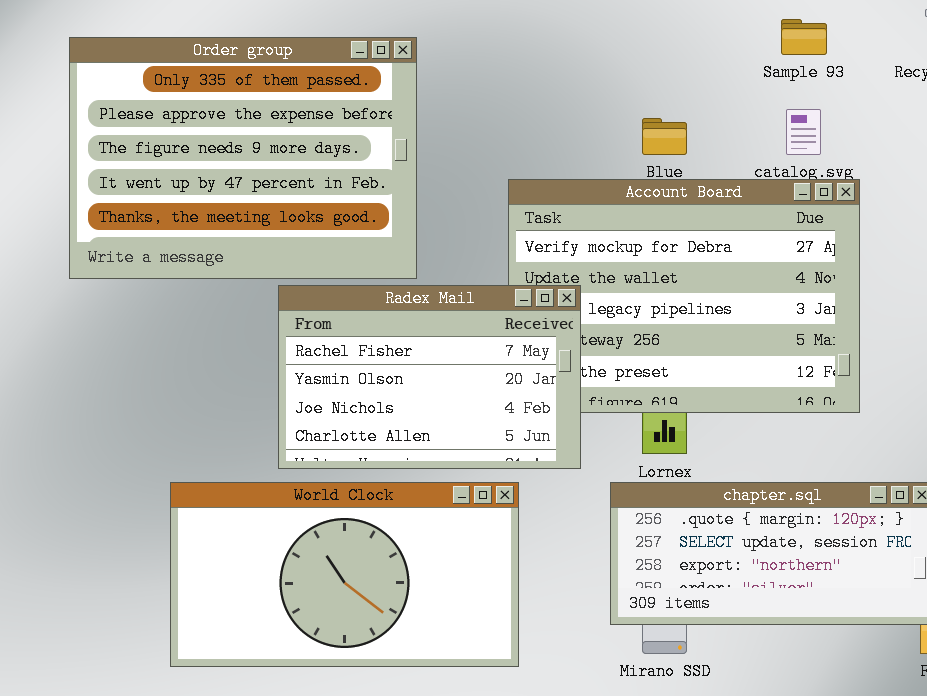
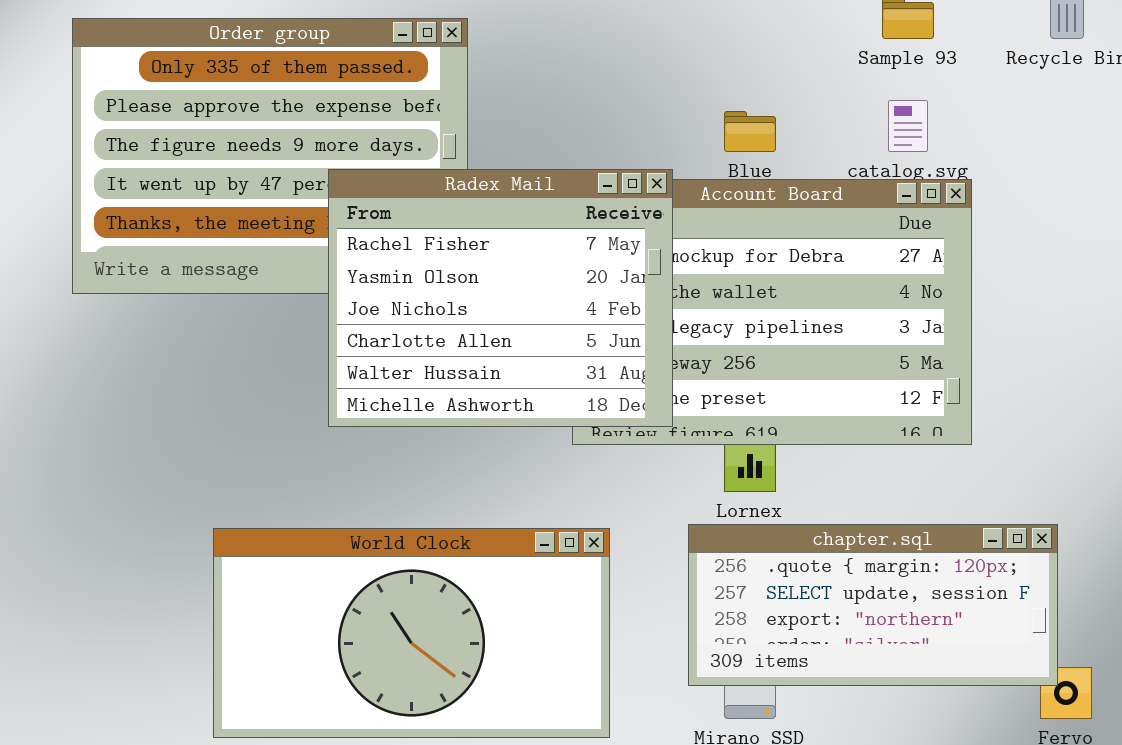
Radex Mail: [278,285,581,469] -> [328,169,673,427], moved, resized
World Clock: [170,482,519,667] -> [213,528,610,738], moved

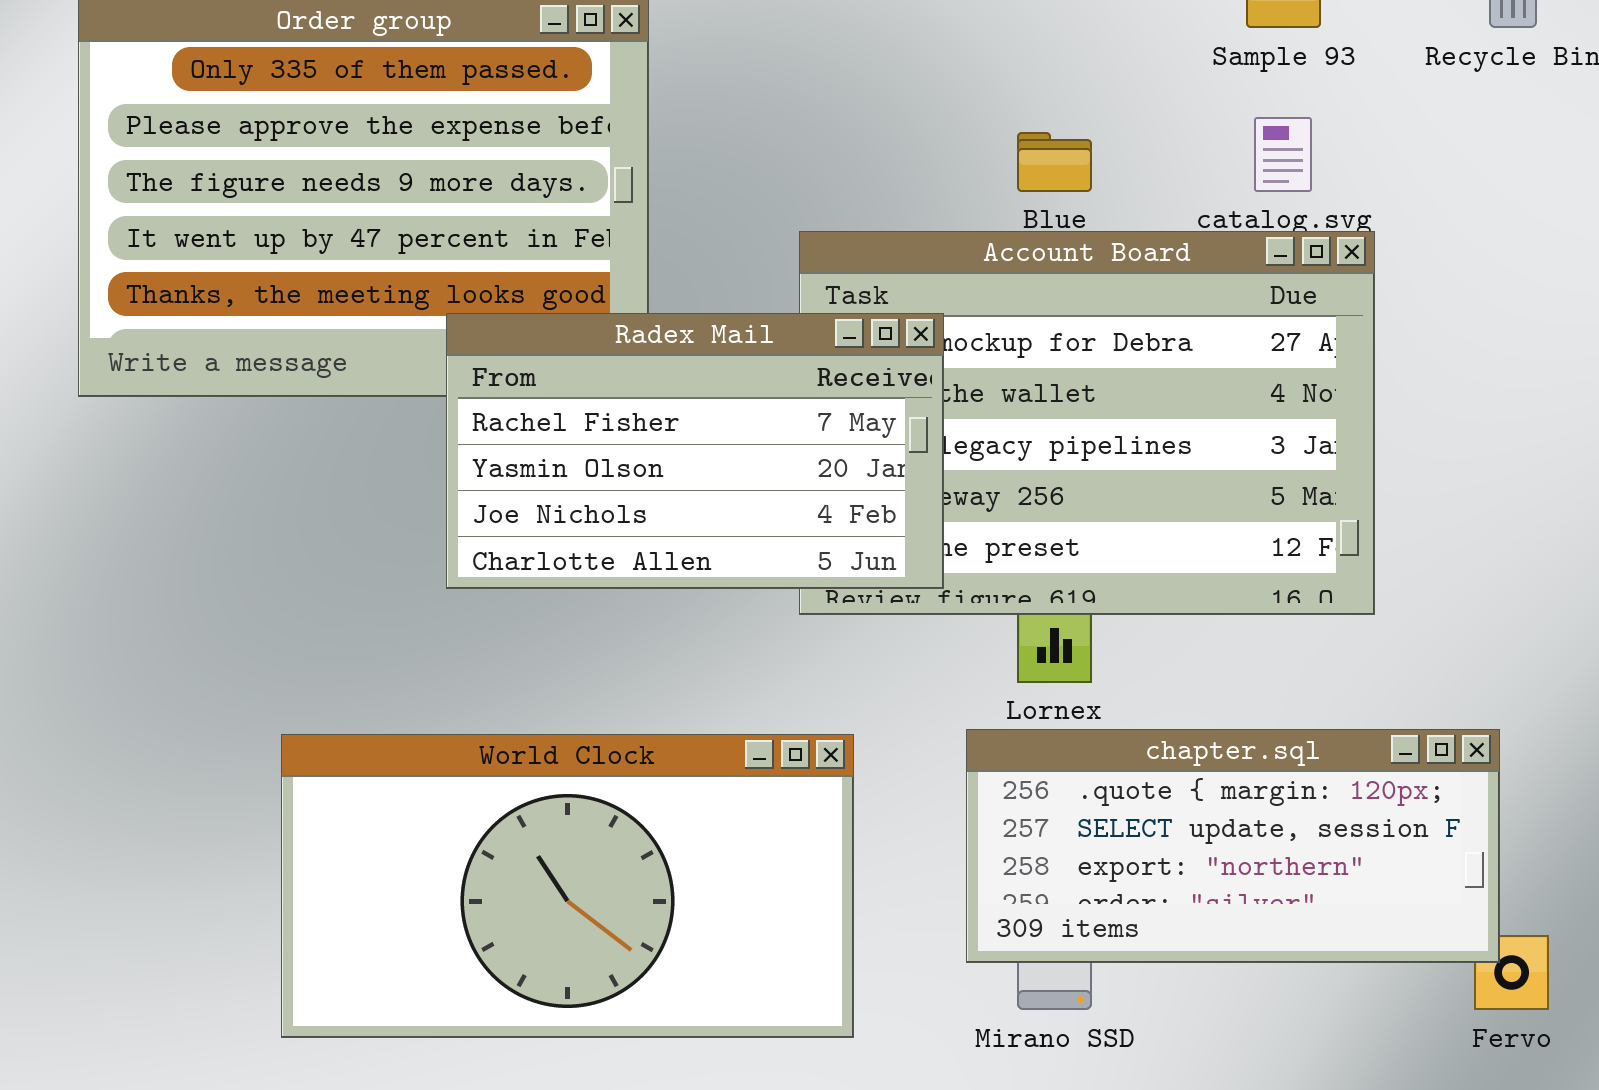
Radex Mail: [328,169,673,427] -> [446,313,944,589], resized

